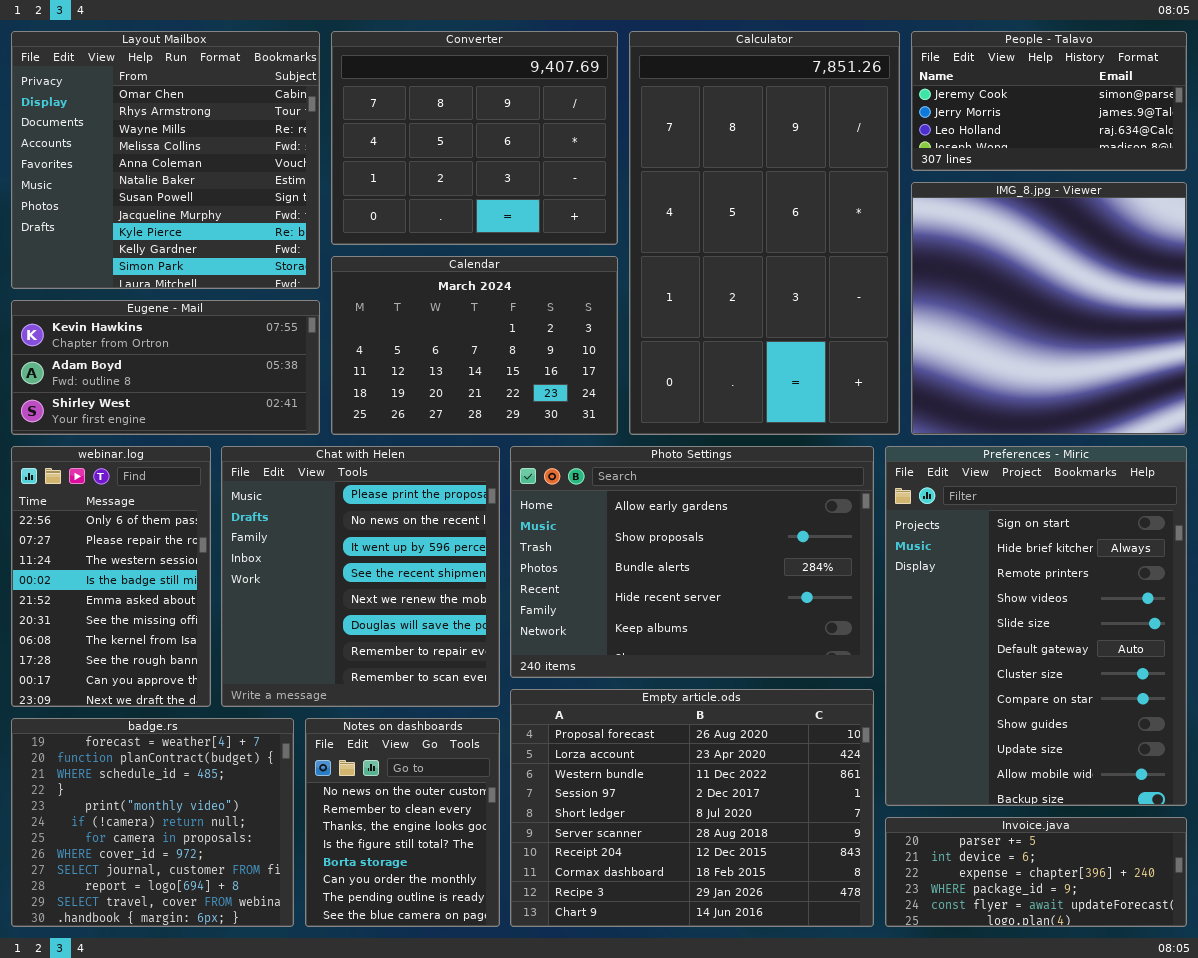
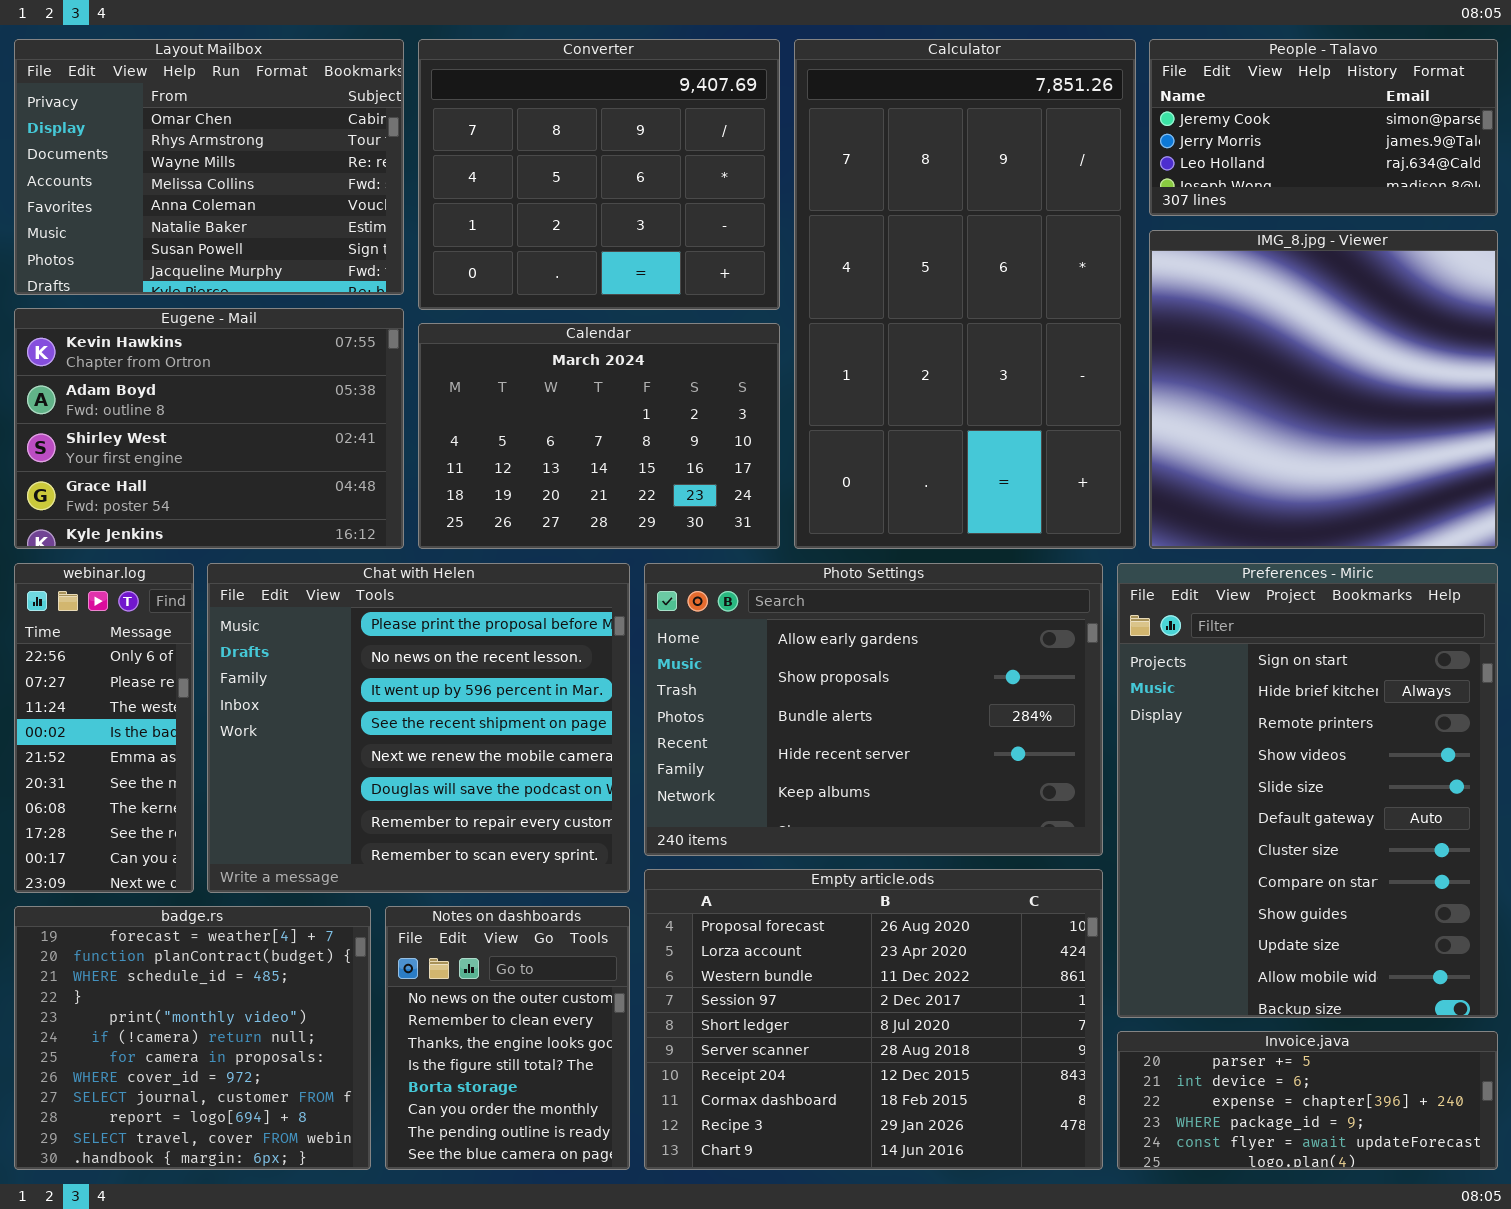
Layout Mailbox: [11,31,320,289] -> [14,39,404,295], resized
Eugene - Mail: [11,300,320,435] -> [14,308,404,549], resized
webinar.log: [11,446,211,707] -> [14,563,194,893], resized
Chat with Helen: [221,446,500,707] -> [207,563,630,893], resized

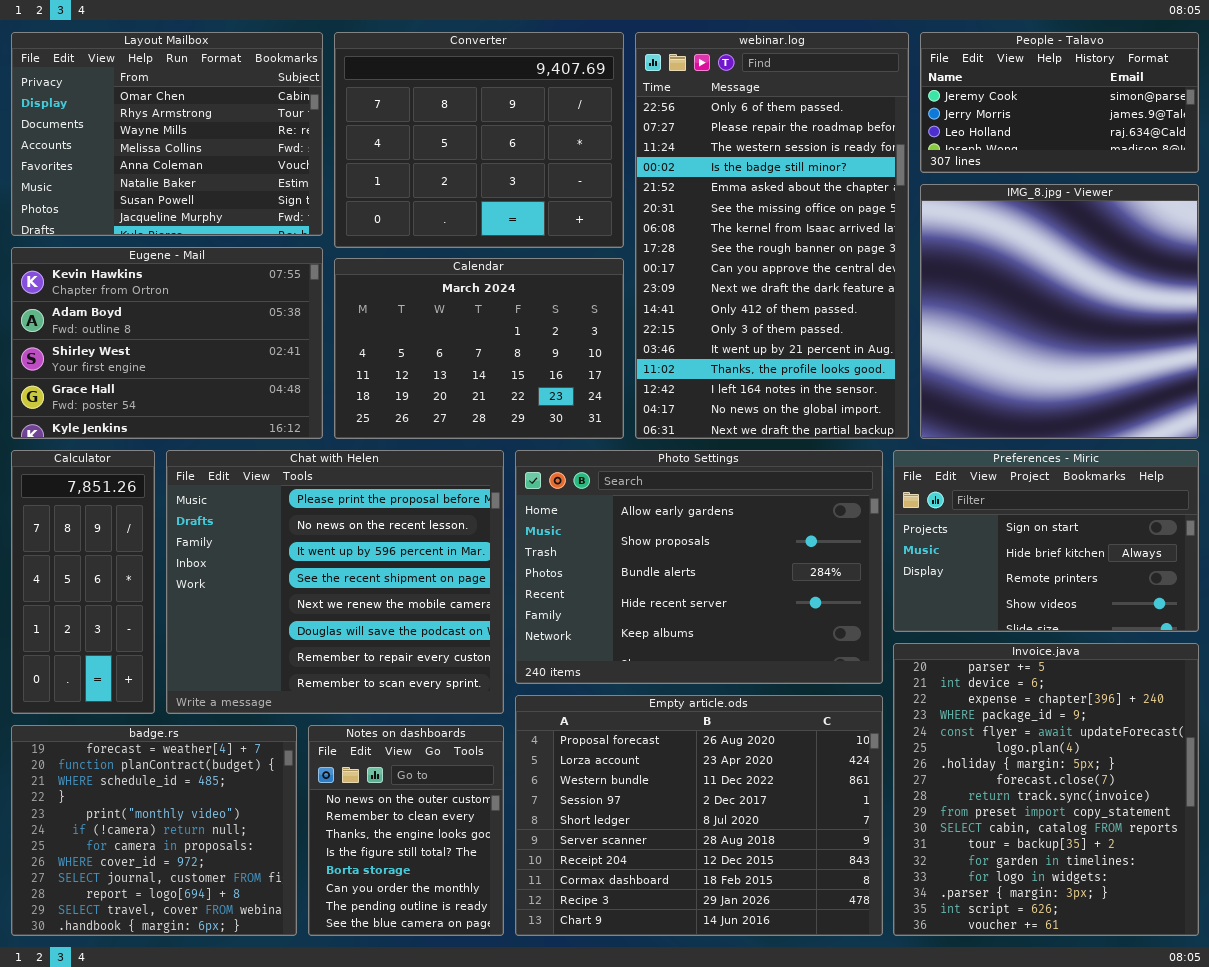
Calculator: [794,39,1136,549] -> [11,450,155,714], moved, resized
webinar.log: [14,563,194,893] -> [635,32,909,439], moved, resized
Preferences - Miric: [1117,563,1498,1018] -> [893,450,1199,632], resized
Invoice.java: [1117,1031,1498,1170] -> [893,643,1199,936], resized

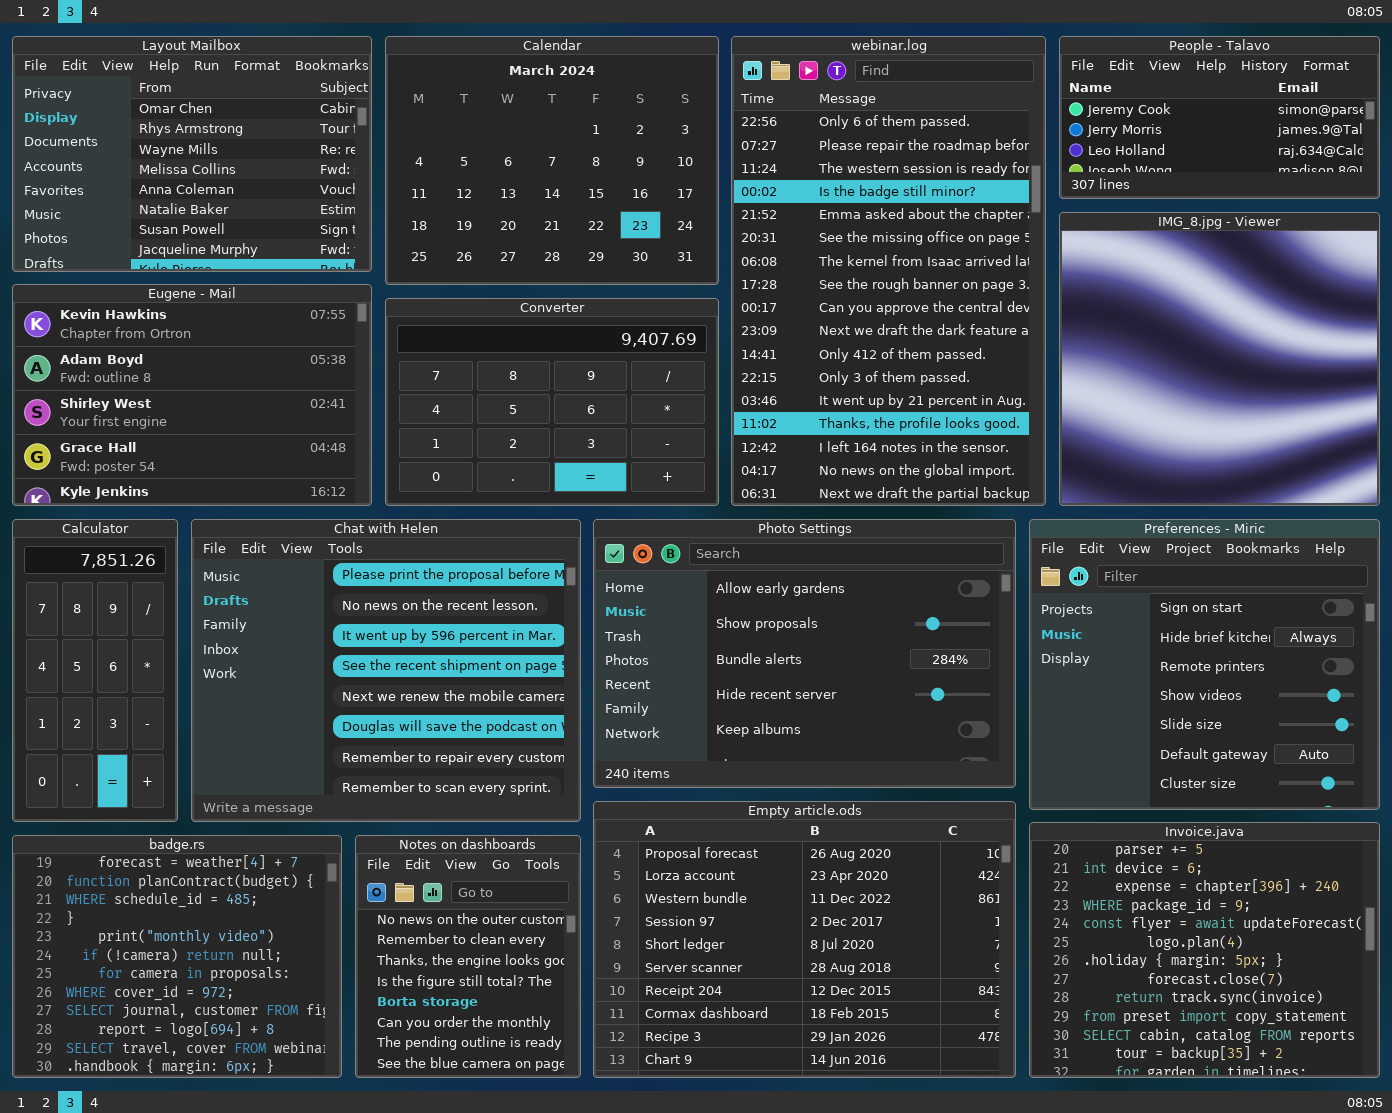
Converter: [334,32,624,248] -> [385,298,719,506], moved, resized
Calendar: [334,258,624,439] -> [385,36,719,285], moved, resized
Preferences - Miric: [893,450,1199,632] -> [1029,519,1380,810], resized
Invoice.java: [893,643,1199,936] -> [1029,822,1380,1078], resized

